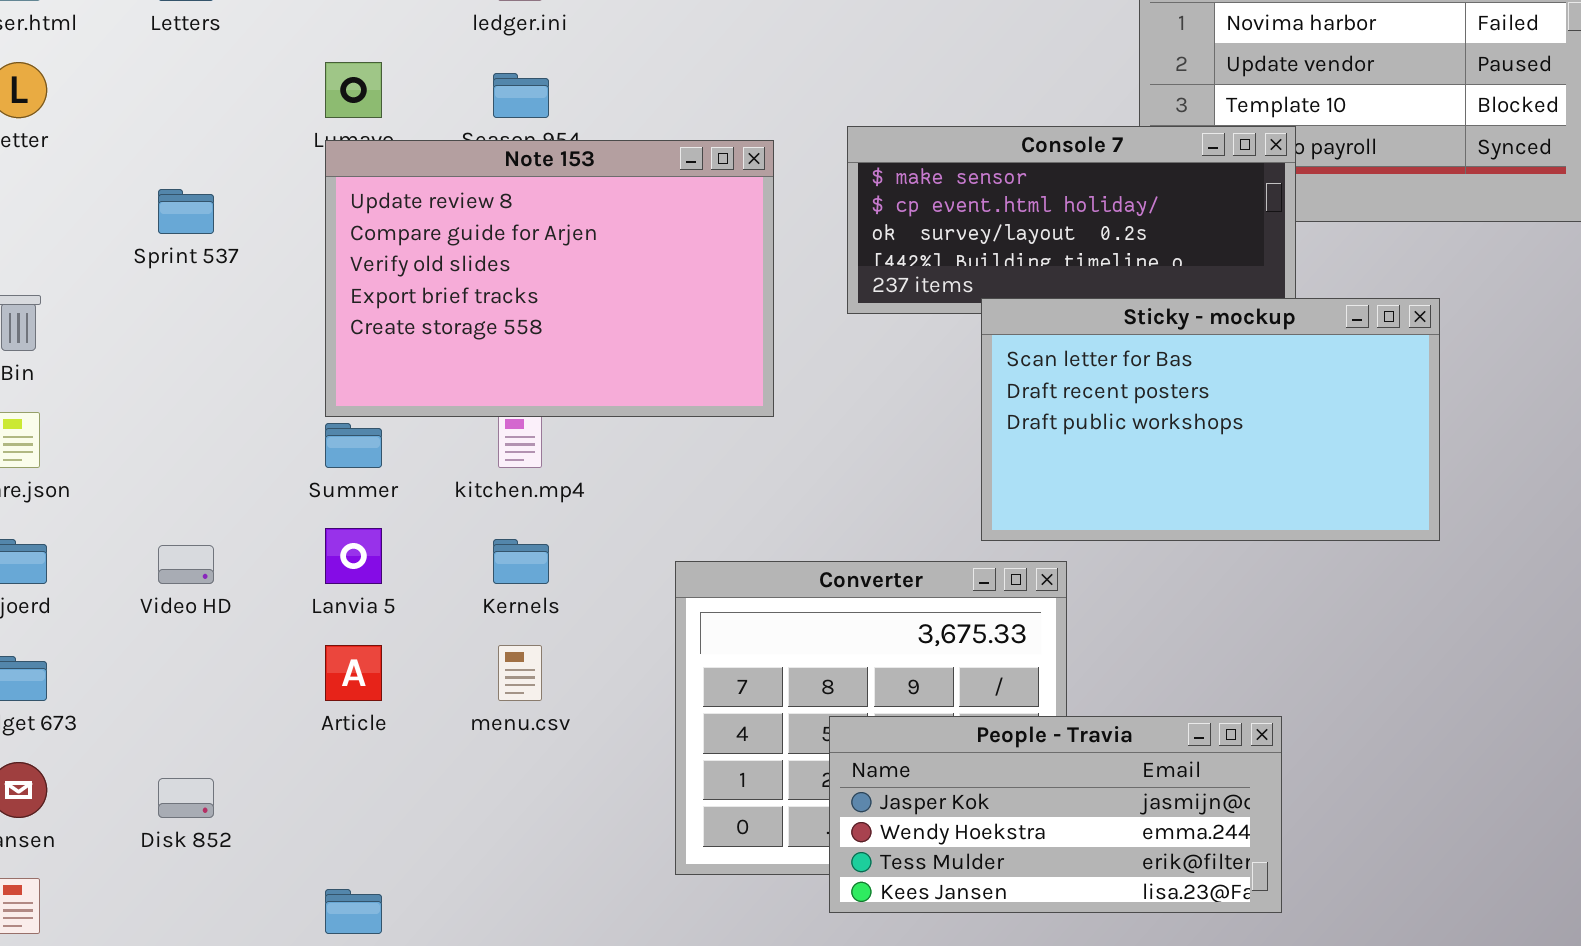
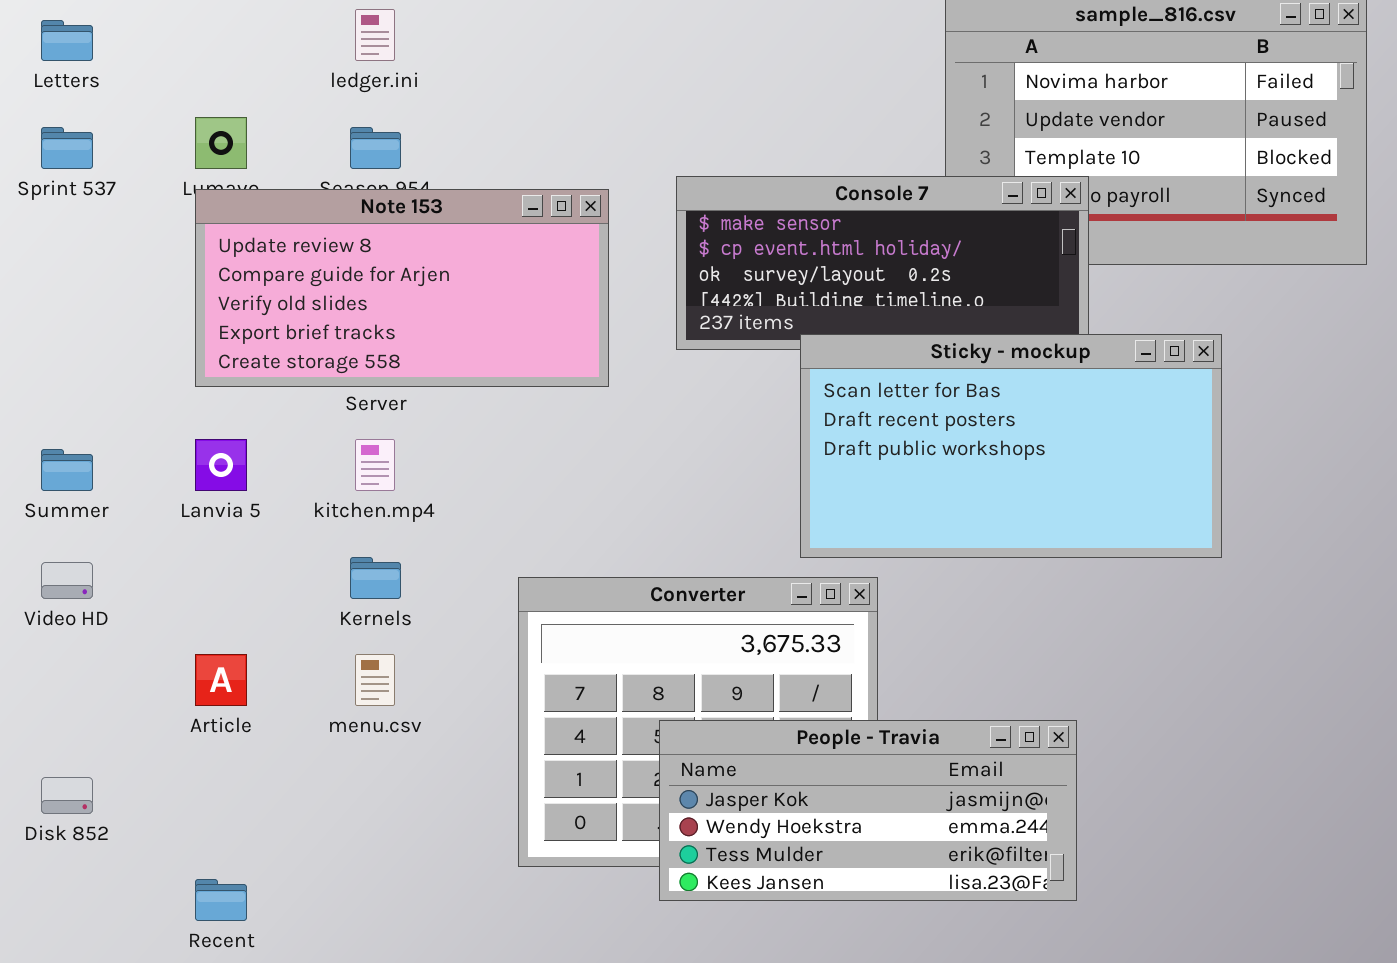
Note 153: [325,140,774,417] -> [195,189,609,387], resized
Sprint 537: [158,189,214,234] -> [41,127,93,169], moved
Summer: [325,423,382,468] -> [41,449,93,491], moved
Lanvia 5: [325,528,382,584] -> [195,439,247,491], moved

